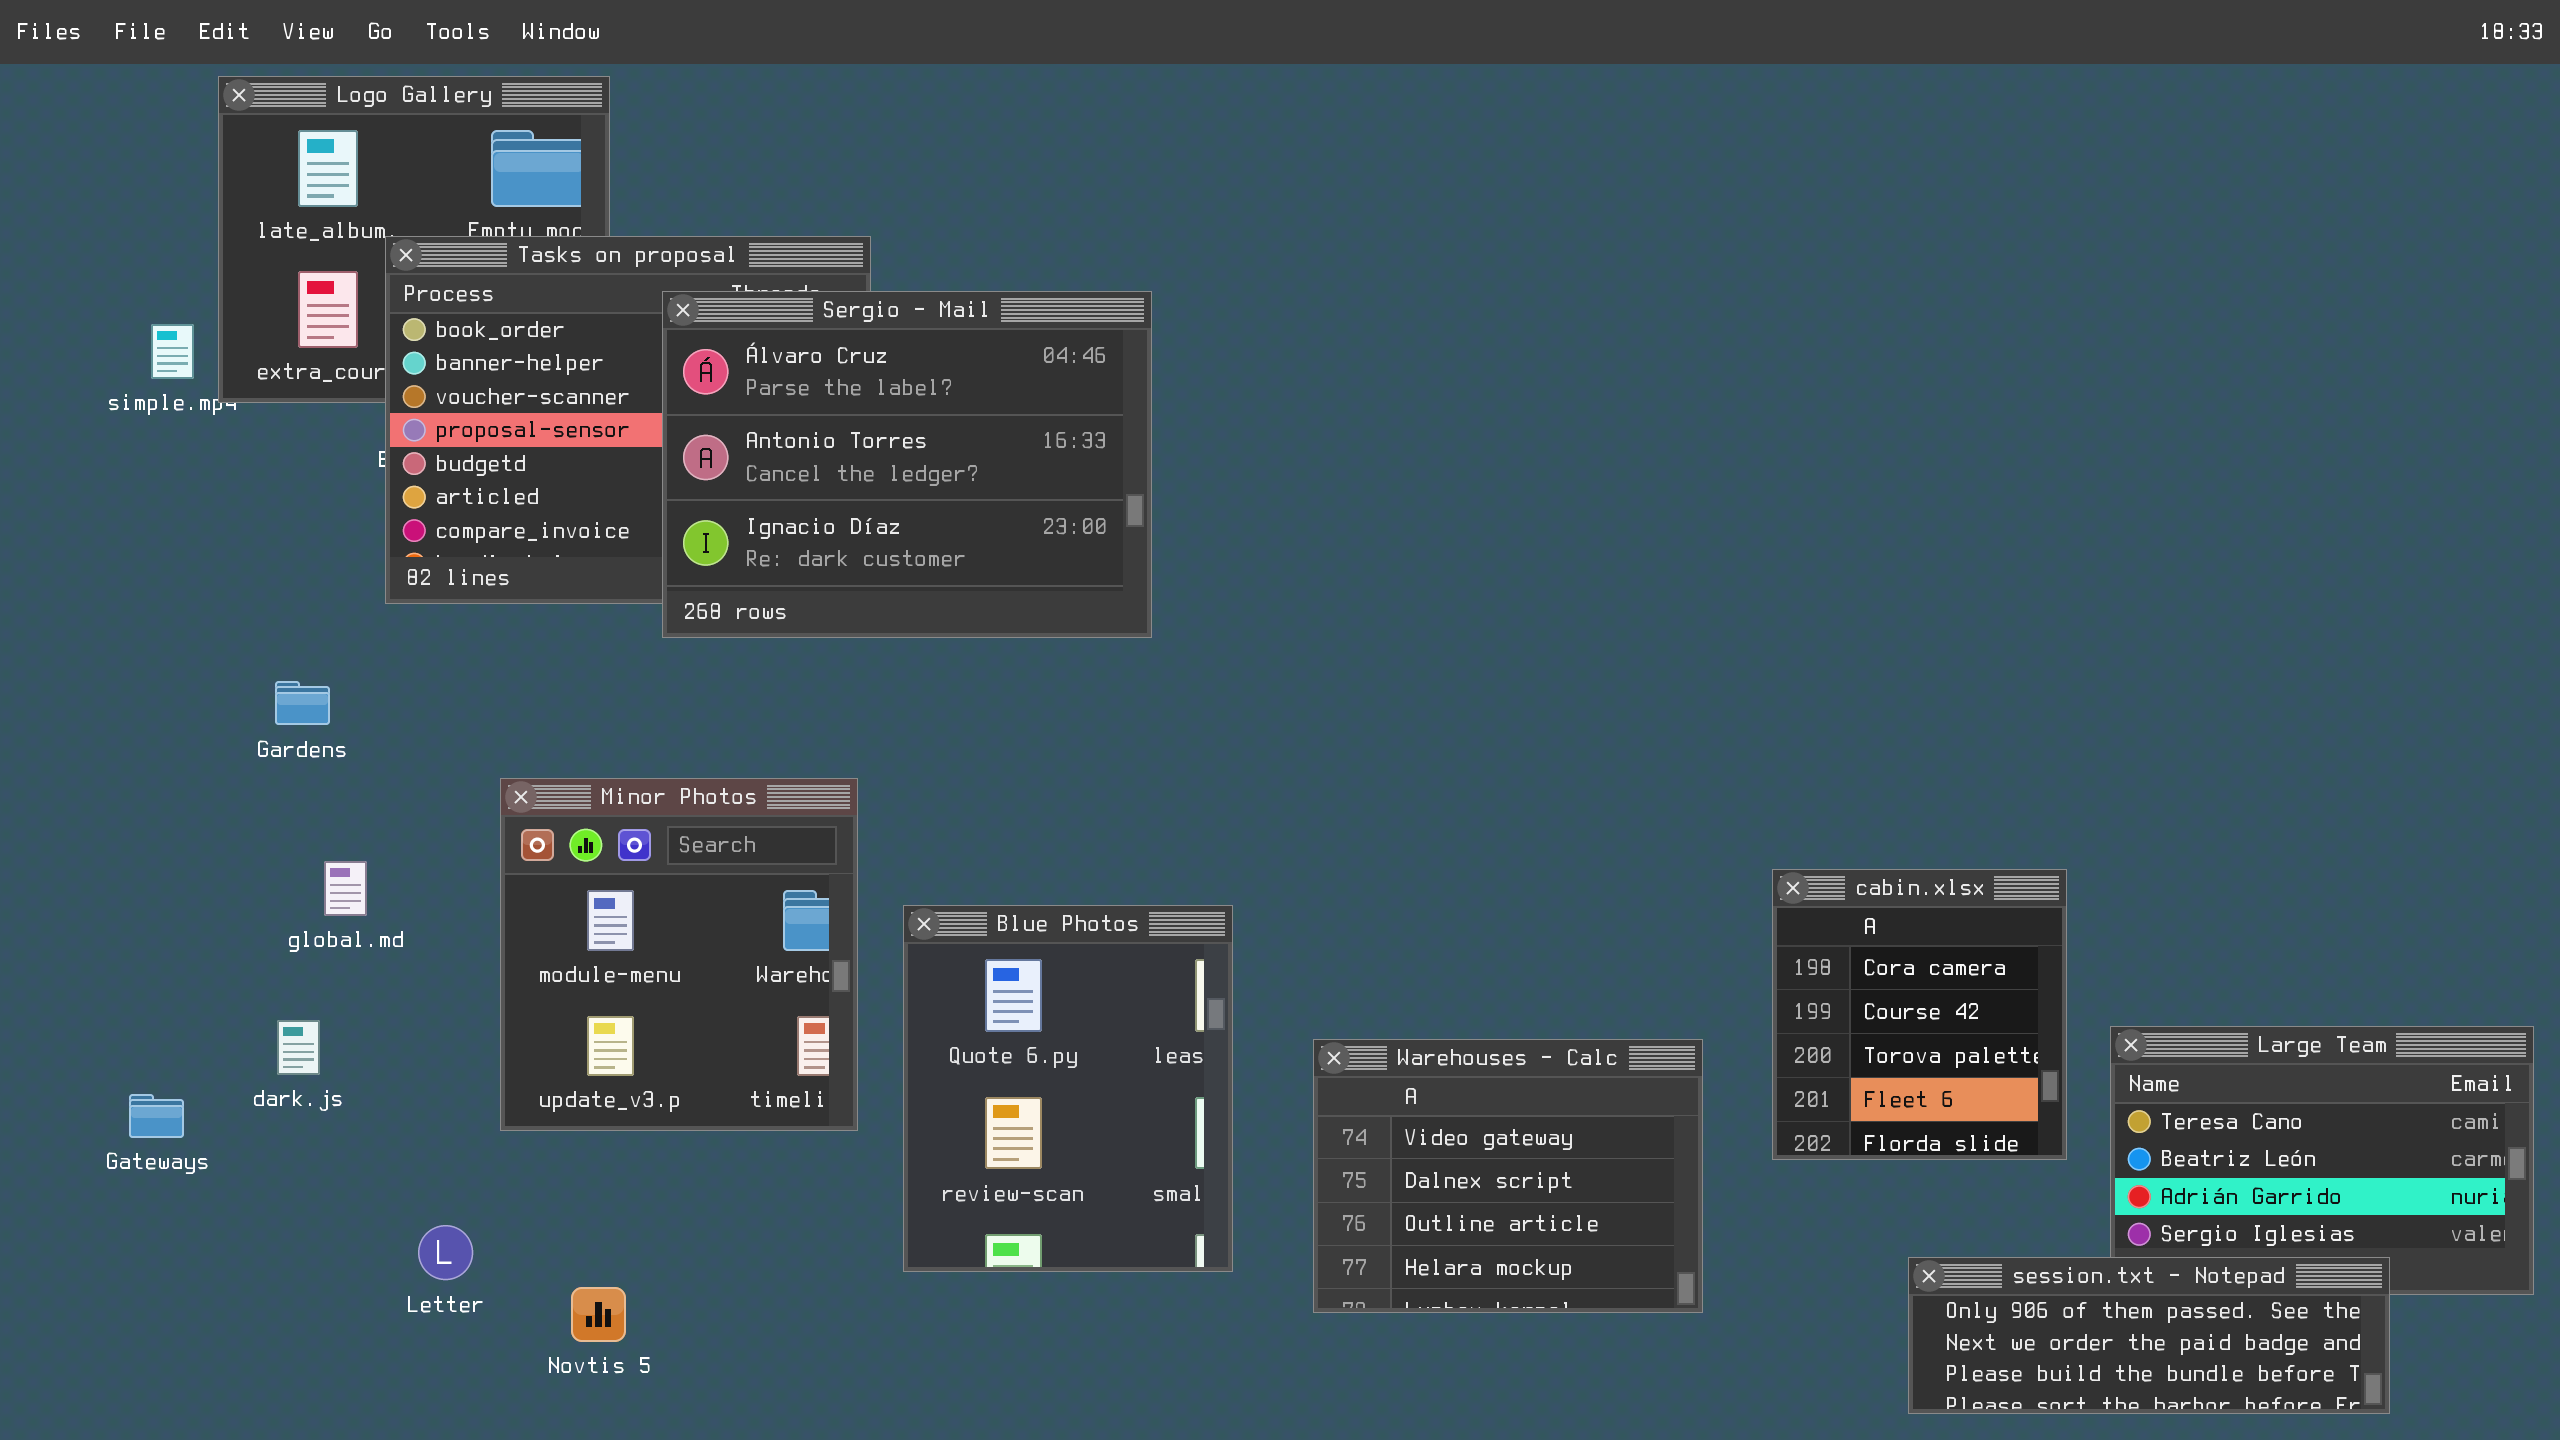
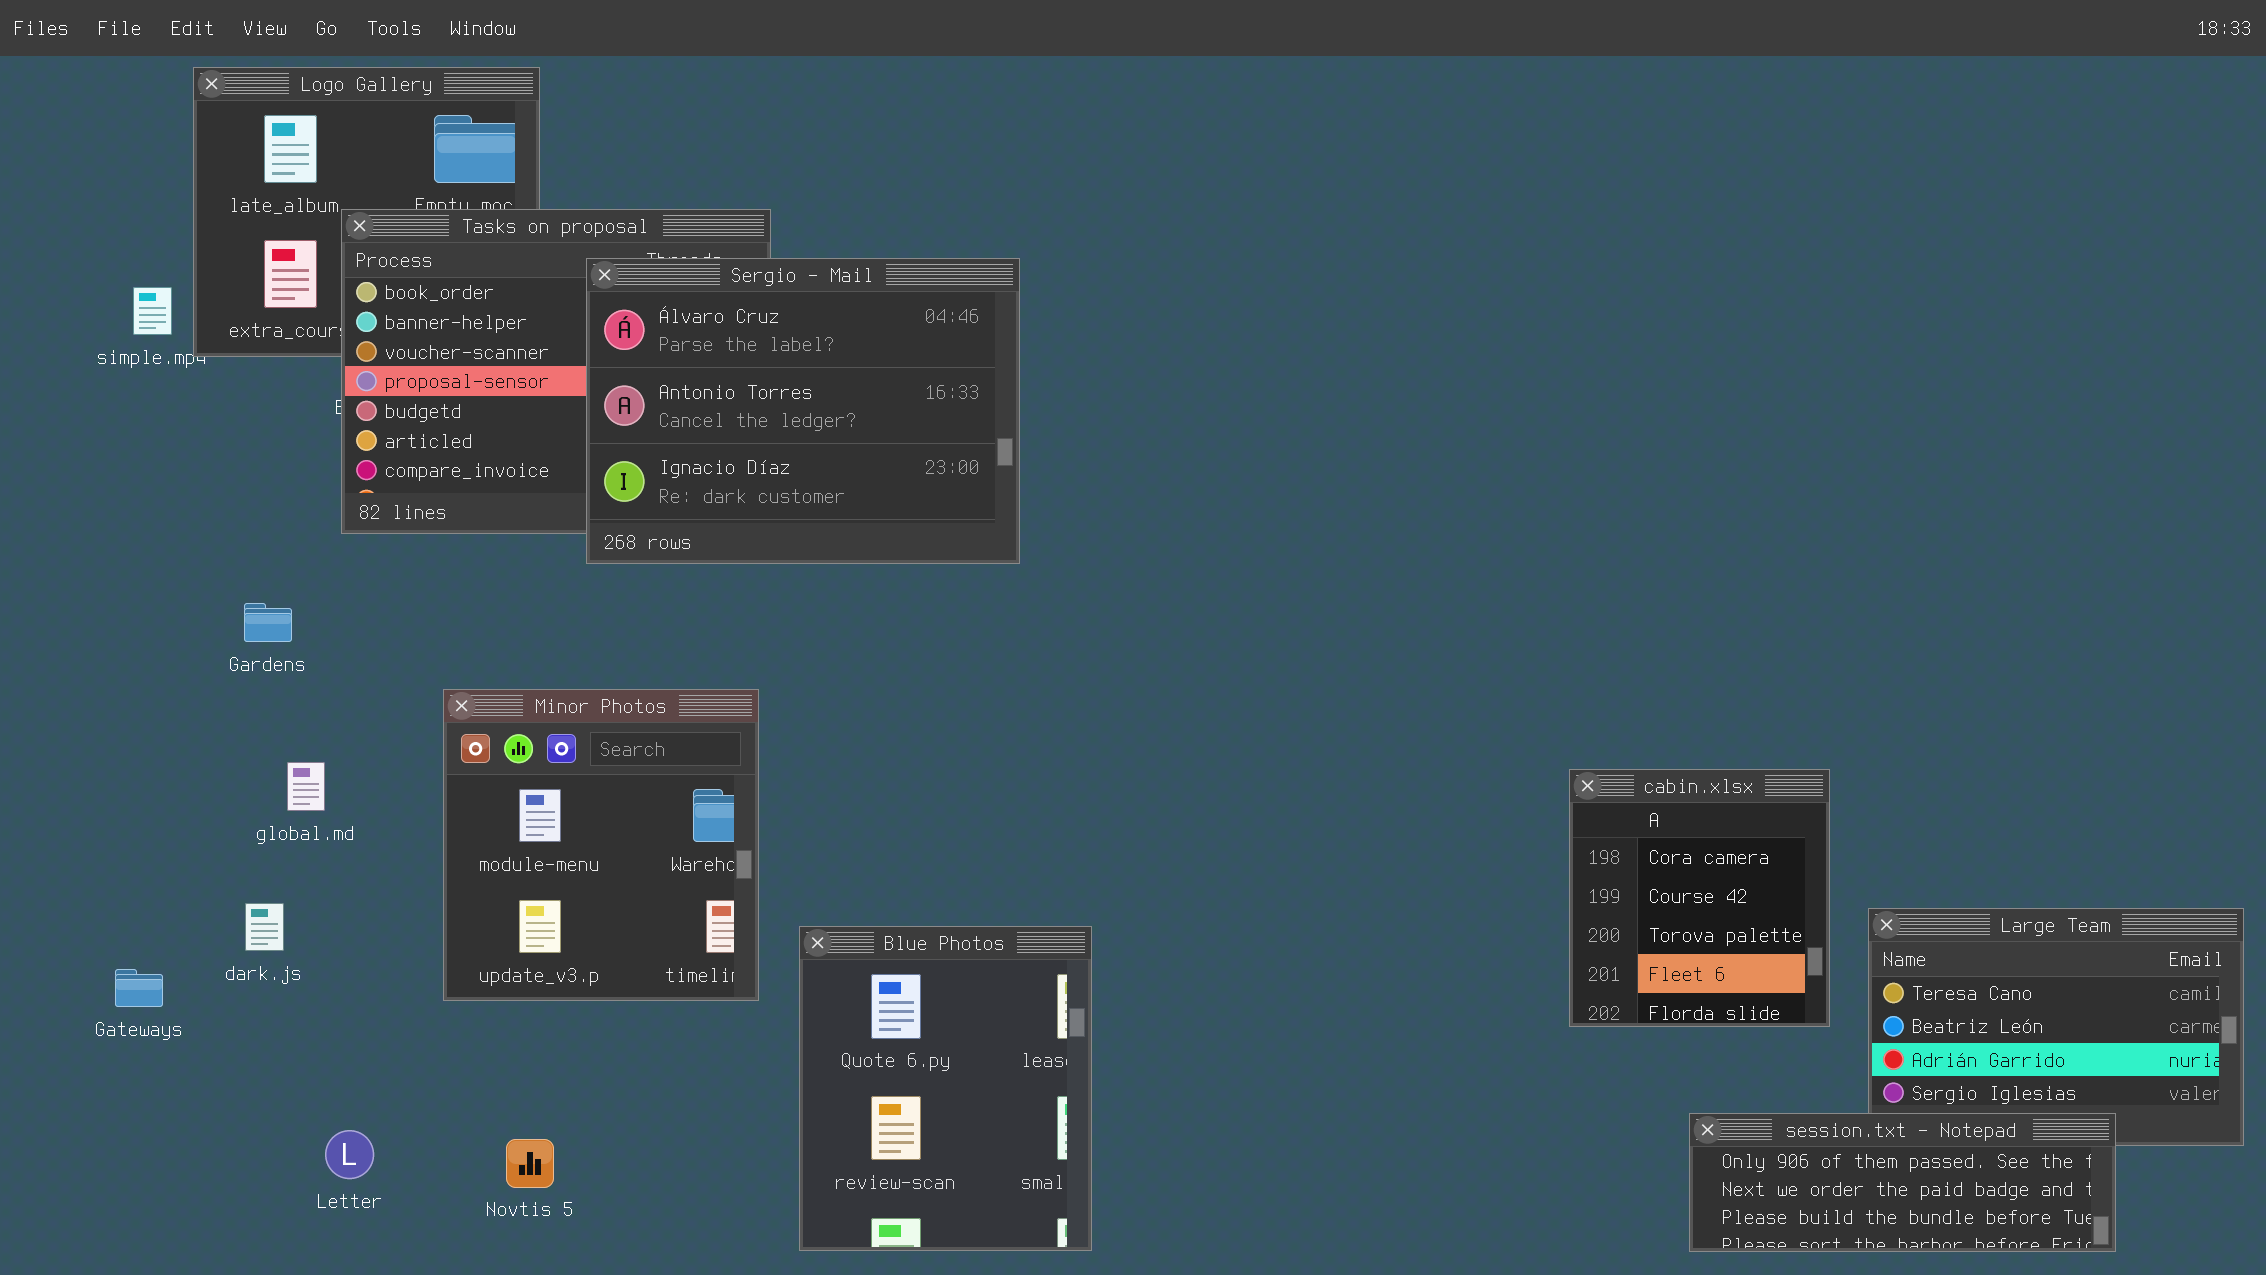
Blue Photos: [903,905,1233,1272] -> [799,926,1092,1251], moved
Warehouses - Calc: [1313,1039,1703,1313] -> none, closed
Letter: [418,1225,473,1280] -> [325,1130,374,1179], moved

